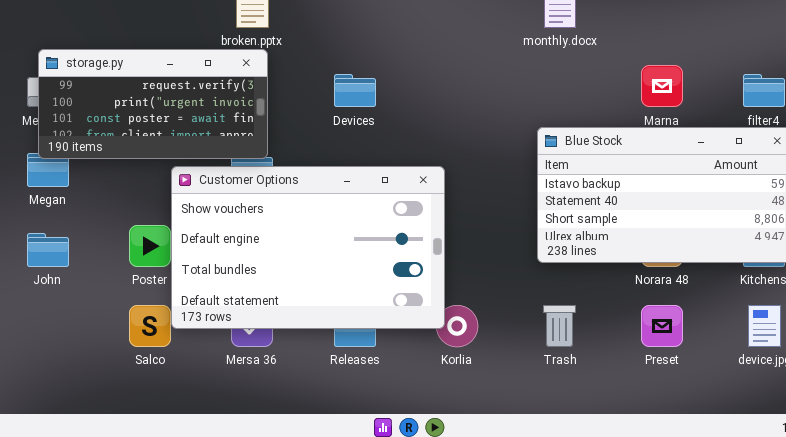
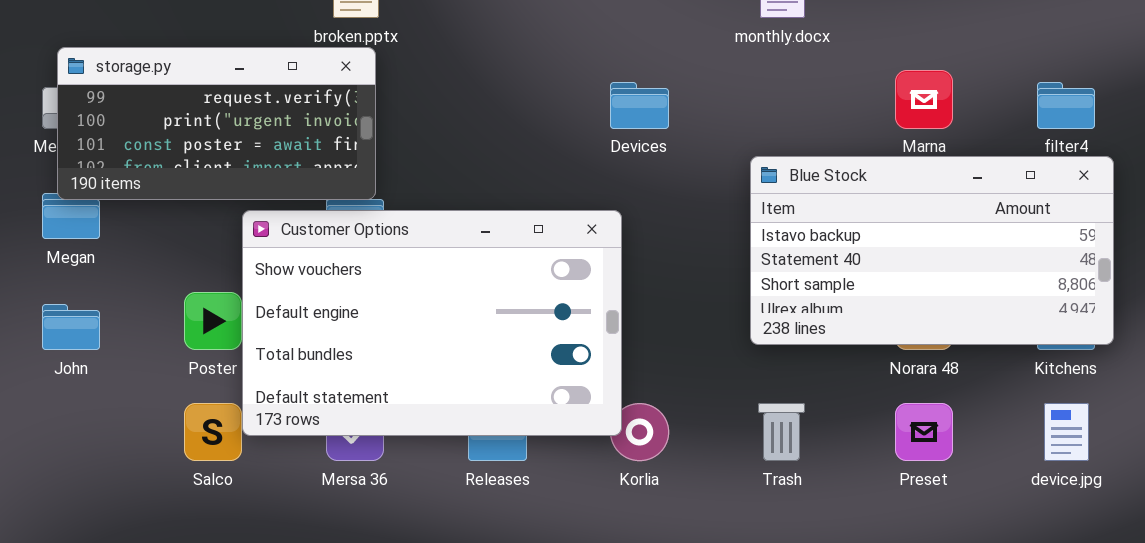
Devices: [334,74,376,107] -> [610,82,669,129], moved

